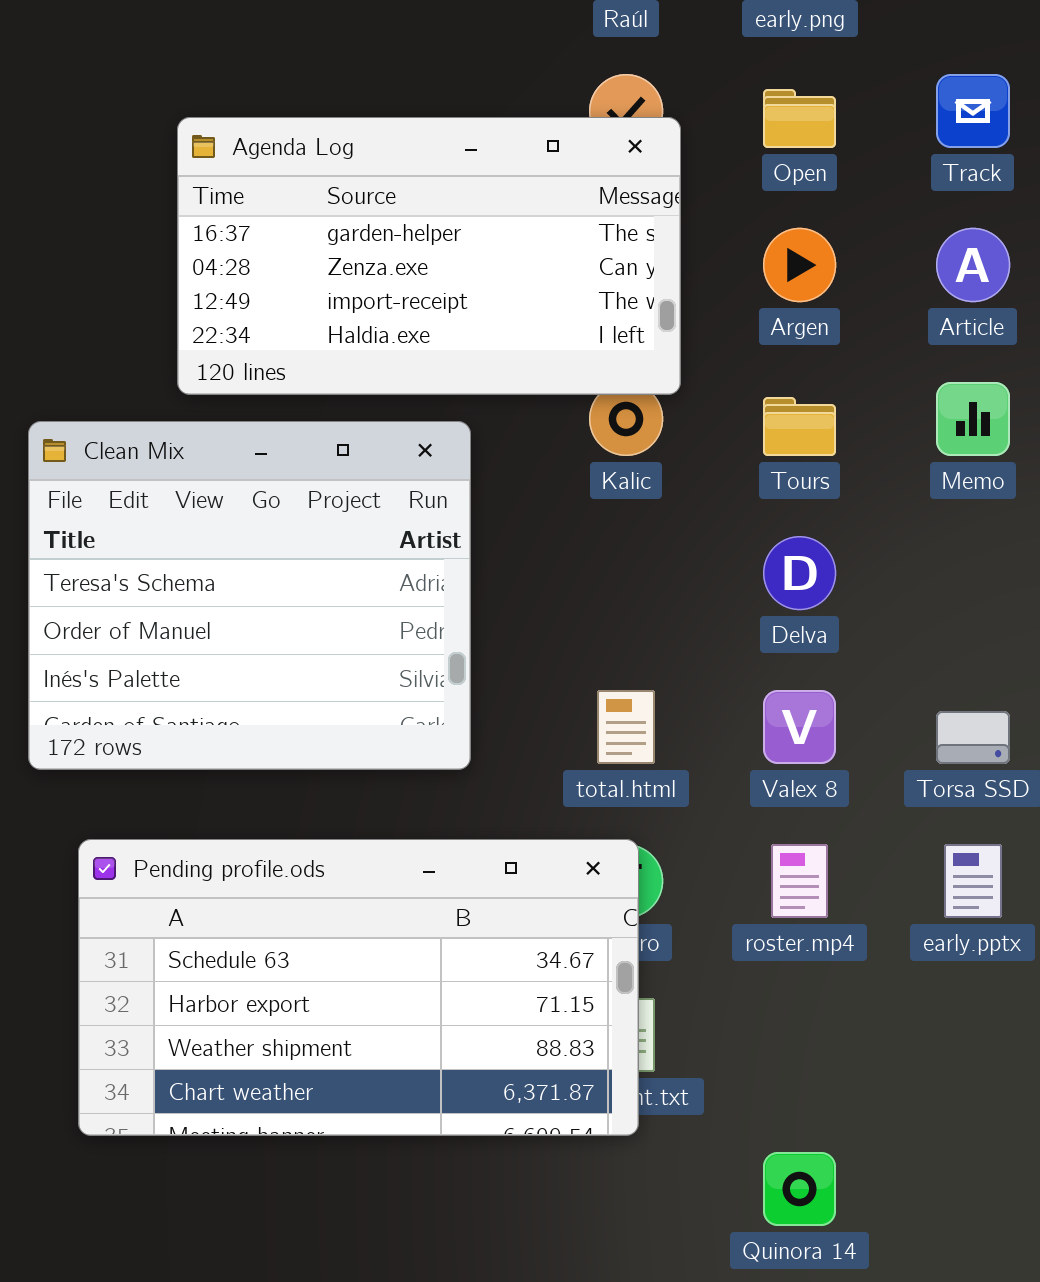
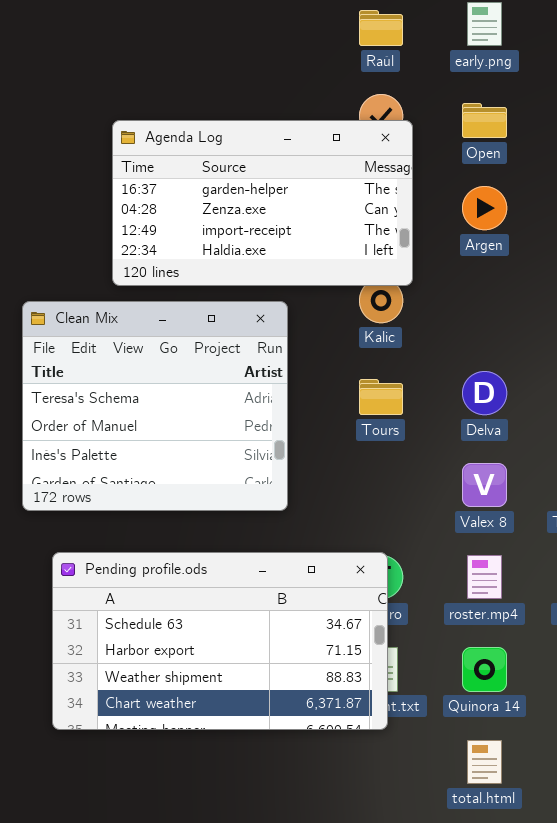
Tours: [763,397,836,456] -> [359,379,403,415], moved
total.html: [597,690,655,764] -> [467,740,502,784], moved
Quinora 14: [763,1152,836,1226] -> [462,647,507,692], moved

